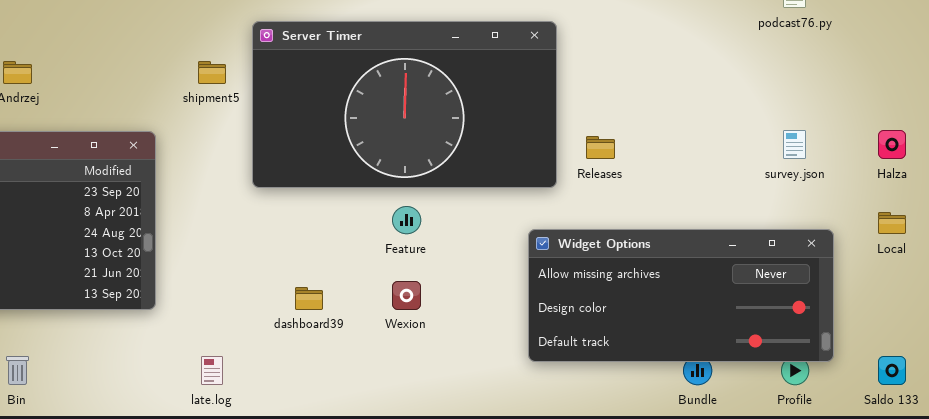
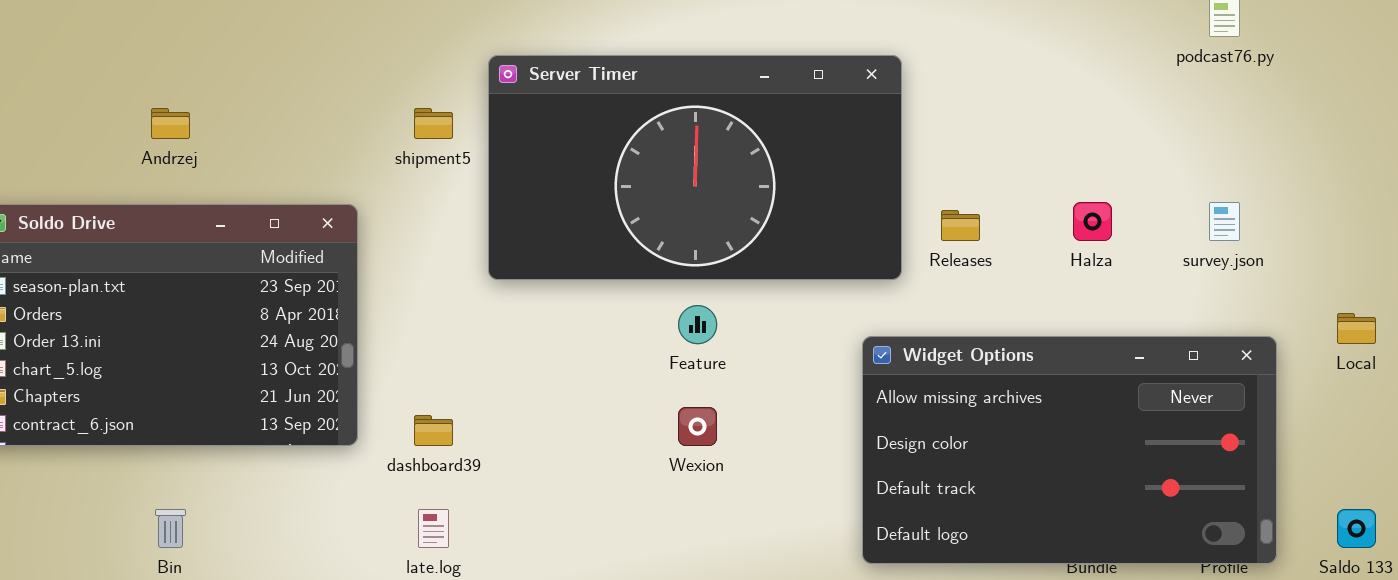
Halza: [878,130,906,159] -> [1073,202,1112,241], moved
Widget Options: [528,229,834,362] -> [862,336,1277,564], resized
dashboard39: [295,287,323,310] -> [414,415,453,446], moved

